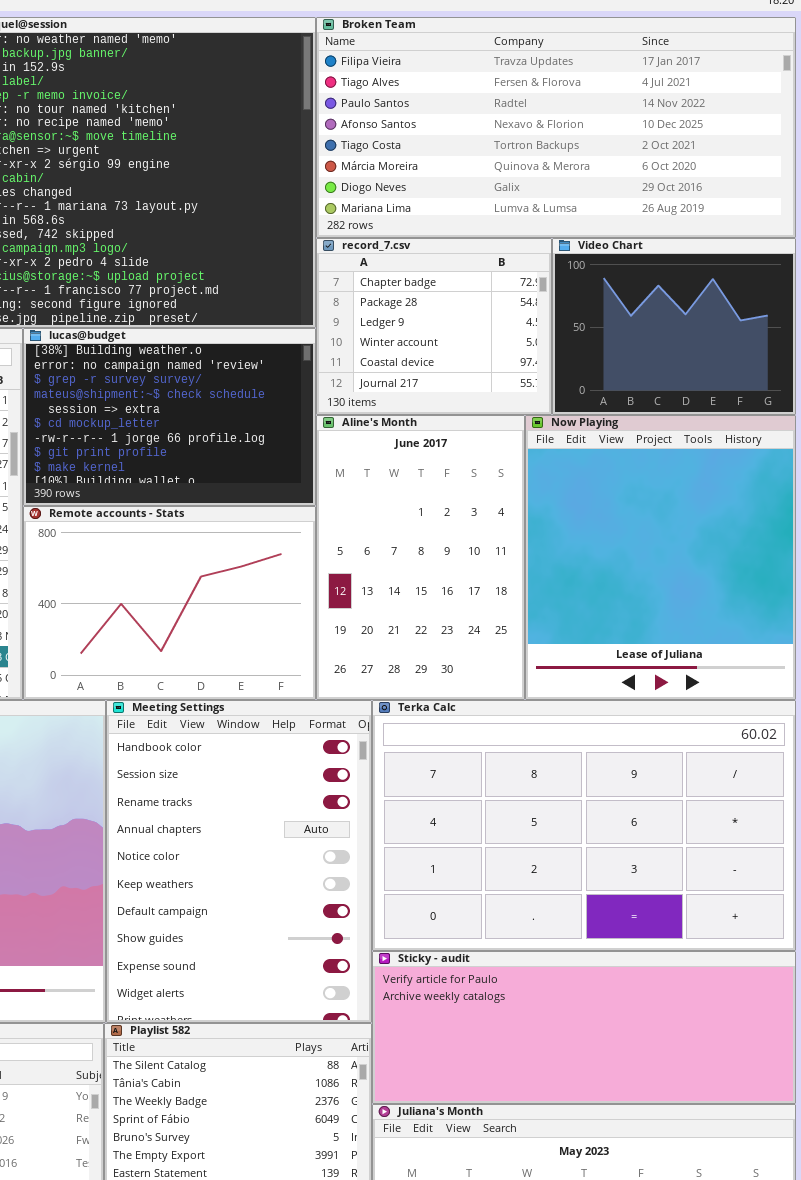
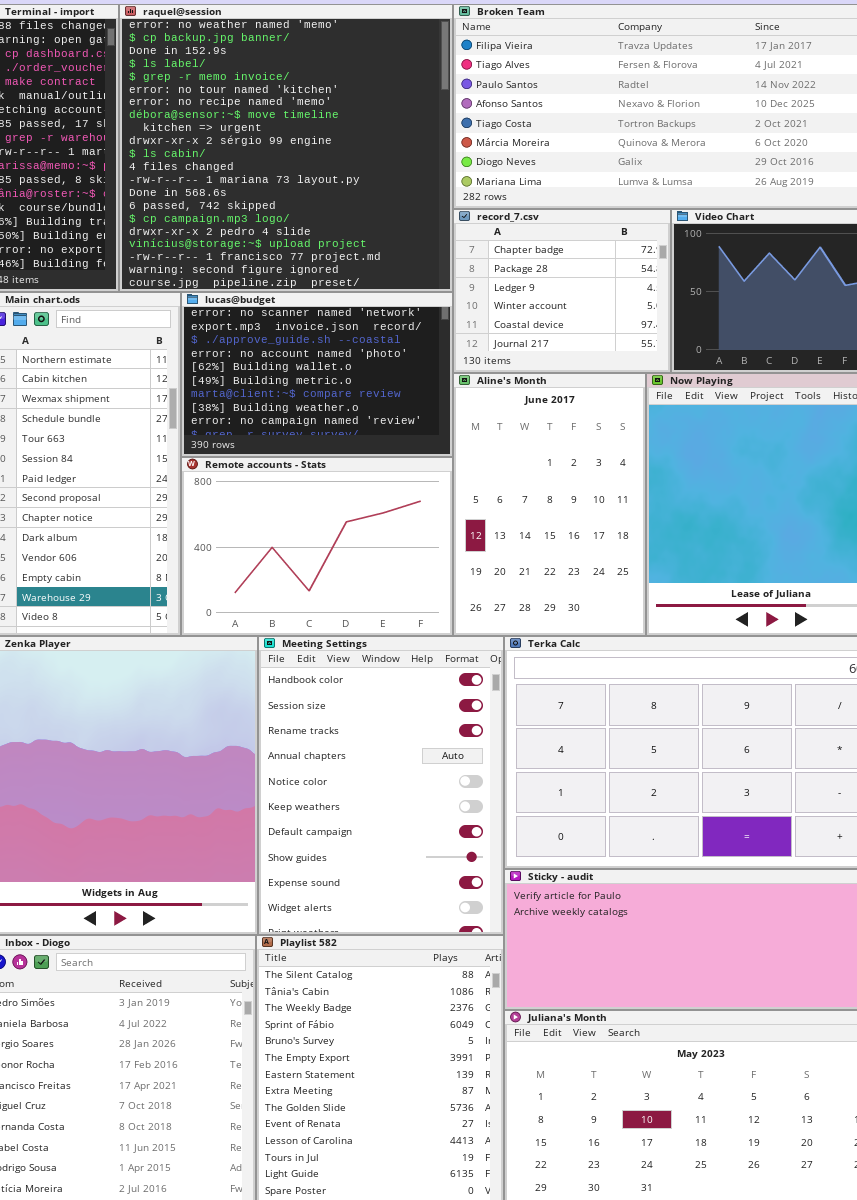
lucas@budget: [23,328,316,506] -> [181,292,453,457], scrolled up 7 rows

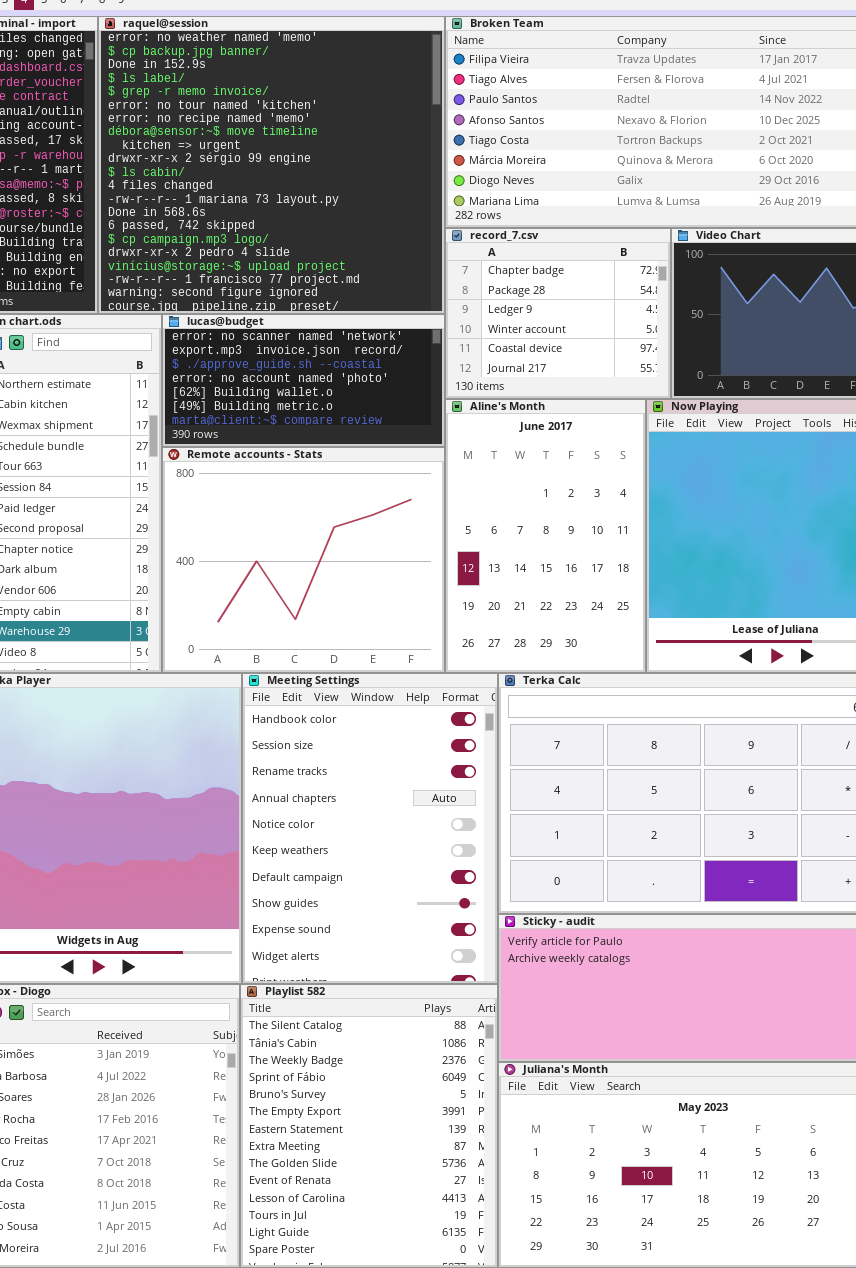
lucas@budget: [181,292,453,457] -> [162,314,445,447], resized
Remote accounts - Stats: [181,457,453,636] -> [162,447,445,673], resized

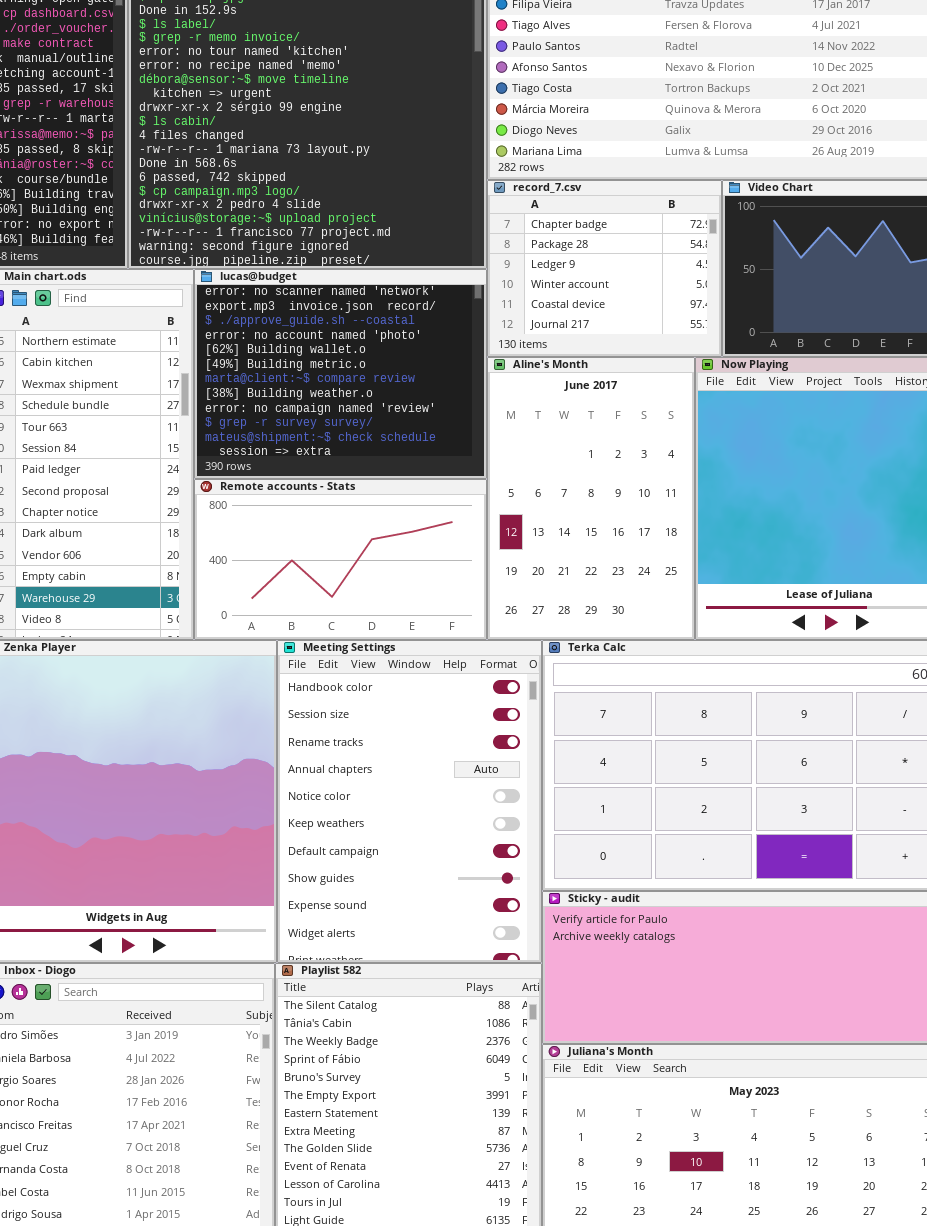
lucas@budget: [162,314,445,447] -> [194,269,487,479], resized
Remote accounts - Stats: [162,447,445,673] -> [194,479,487,640], resized

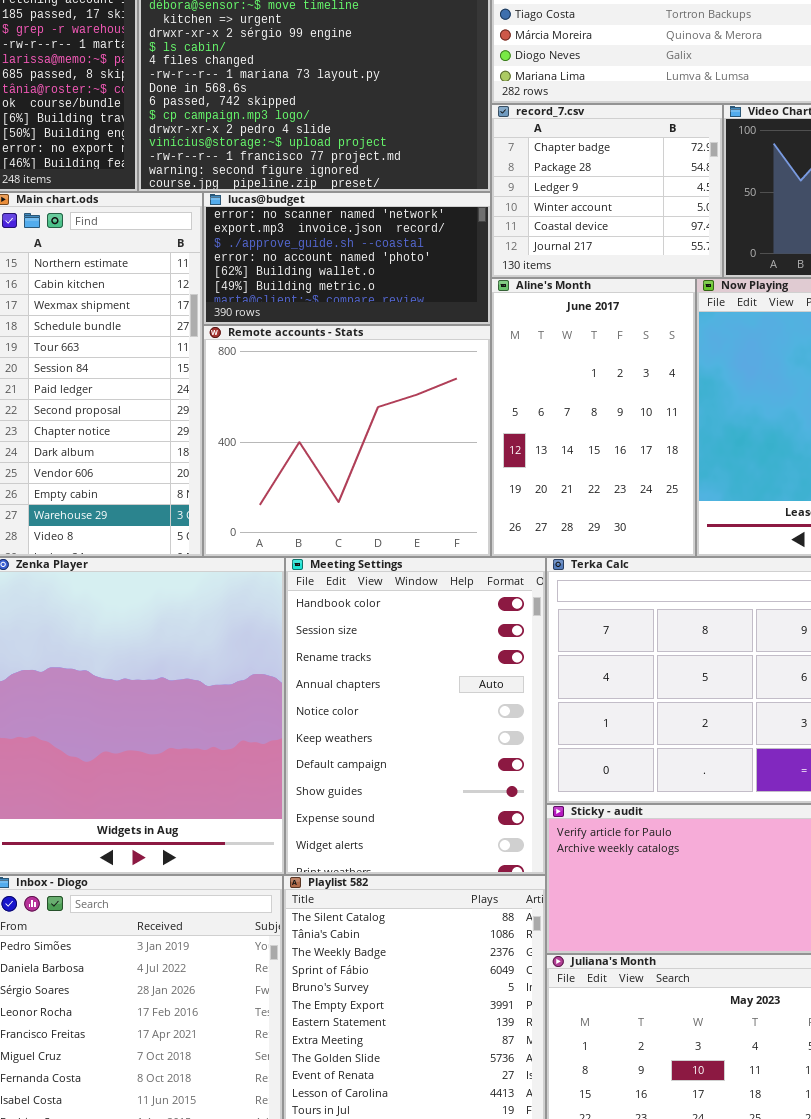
lucas@budget: [194,269,487,479] -> [203,192,491,325], resized
Remote accounts - Stats: [194,479,487,640] -> [203,325,491,557], resized

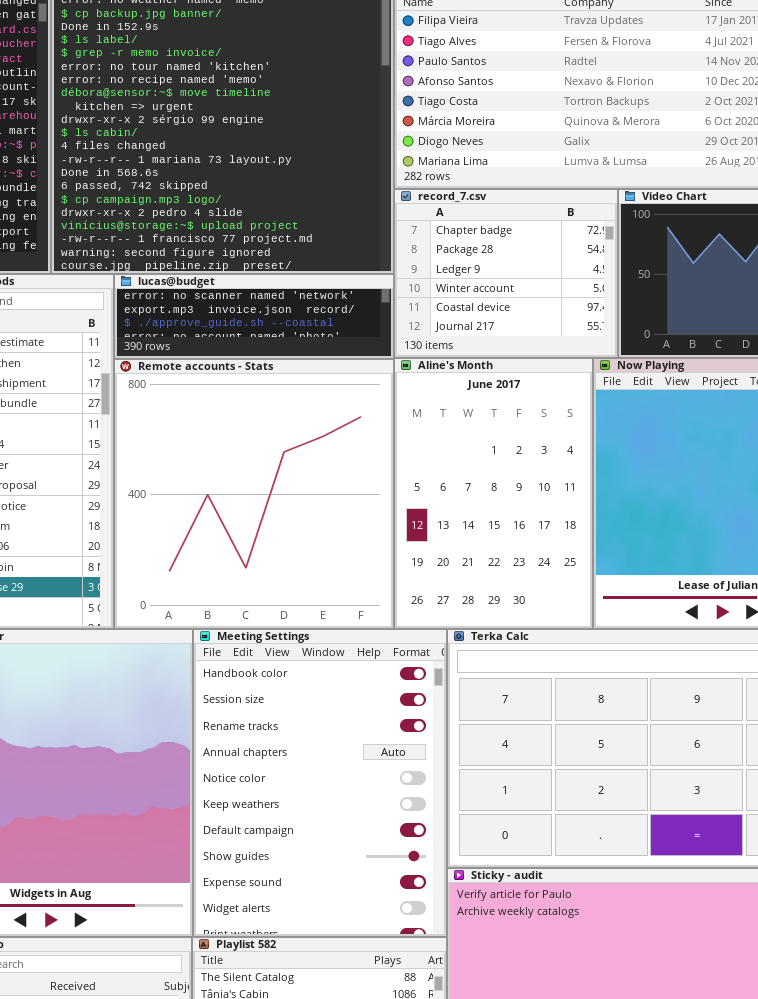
lucas@budget: [203,192,491,325] -> [114,274,394,359], resized
Remote accounts - Stats: [203,325,491,557] -> [114,359,394,629], resized

